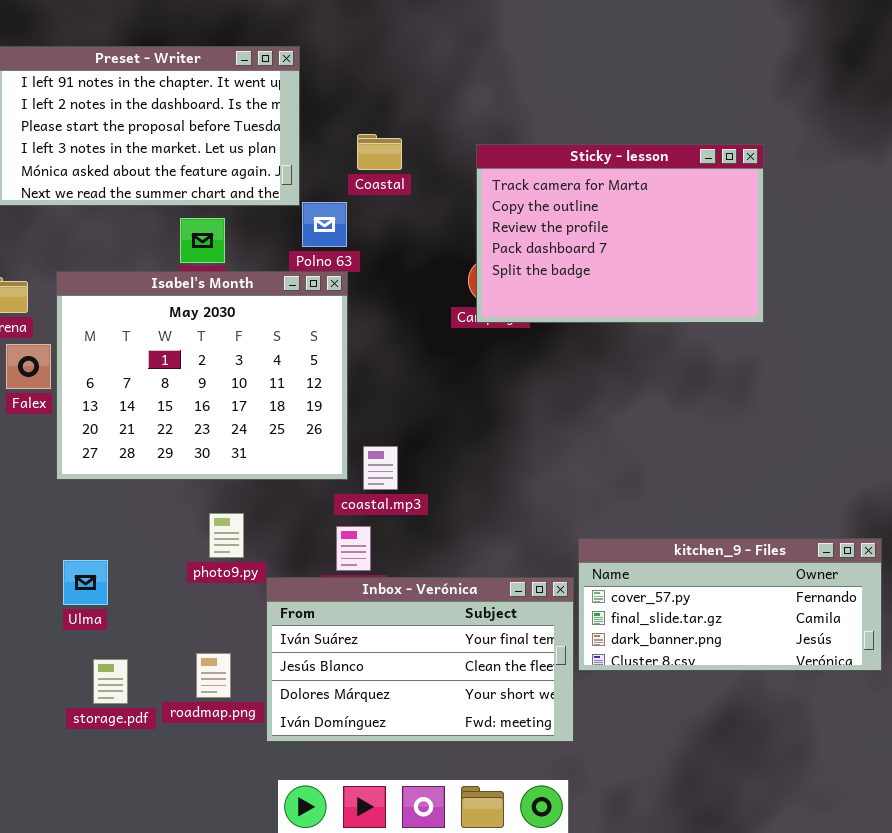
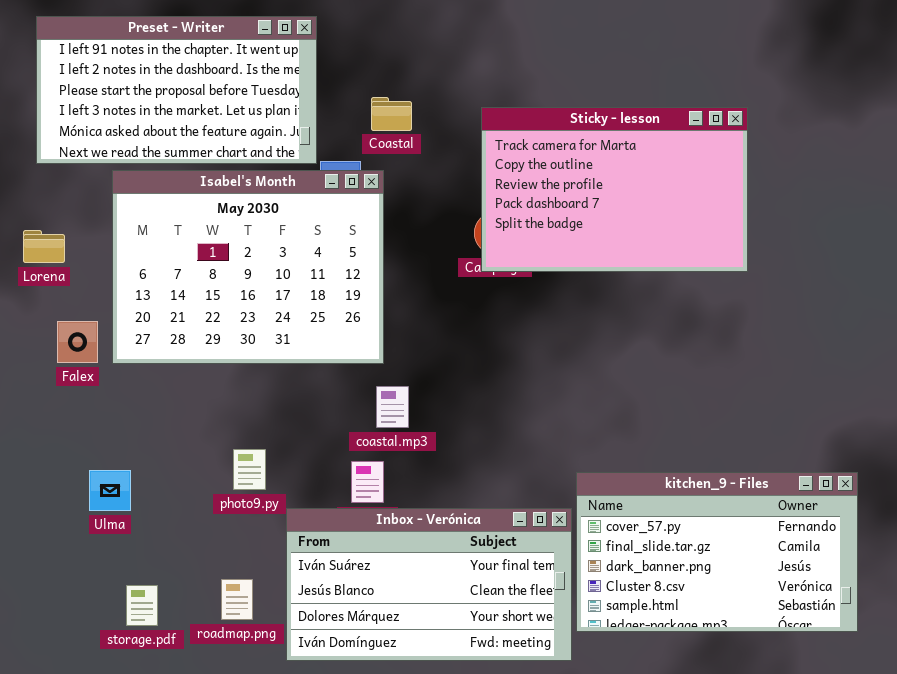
Isabel's Month: [56,271,348,480] -> [112,170,384,364], moved
Falex: [6,344,51,389] -> [57,321,98,363], moved
kitchen_9 - Files: [578,538,882,671] -> [576,472,858,632], resized
Ulma: [63,560,108,605] -> [89,470,131,511], moved

